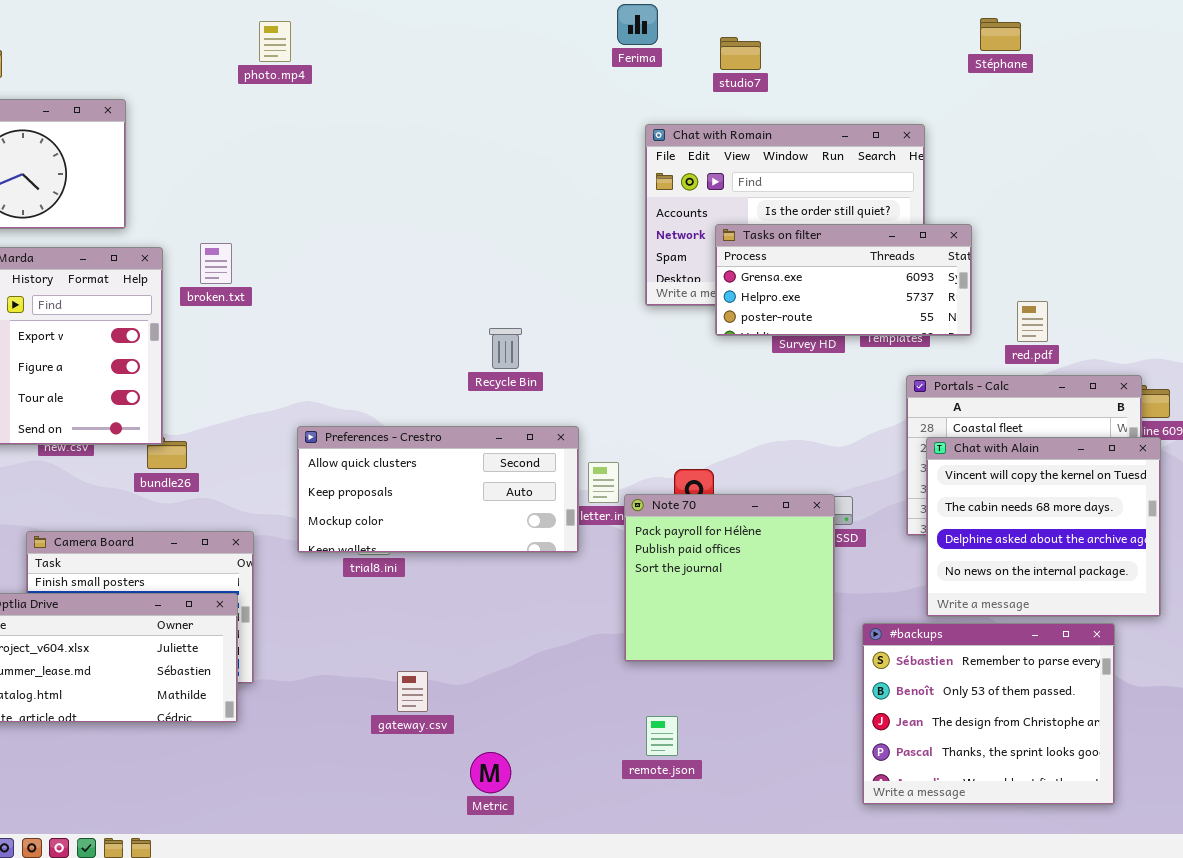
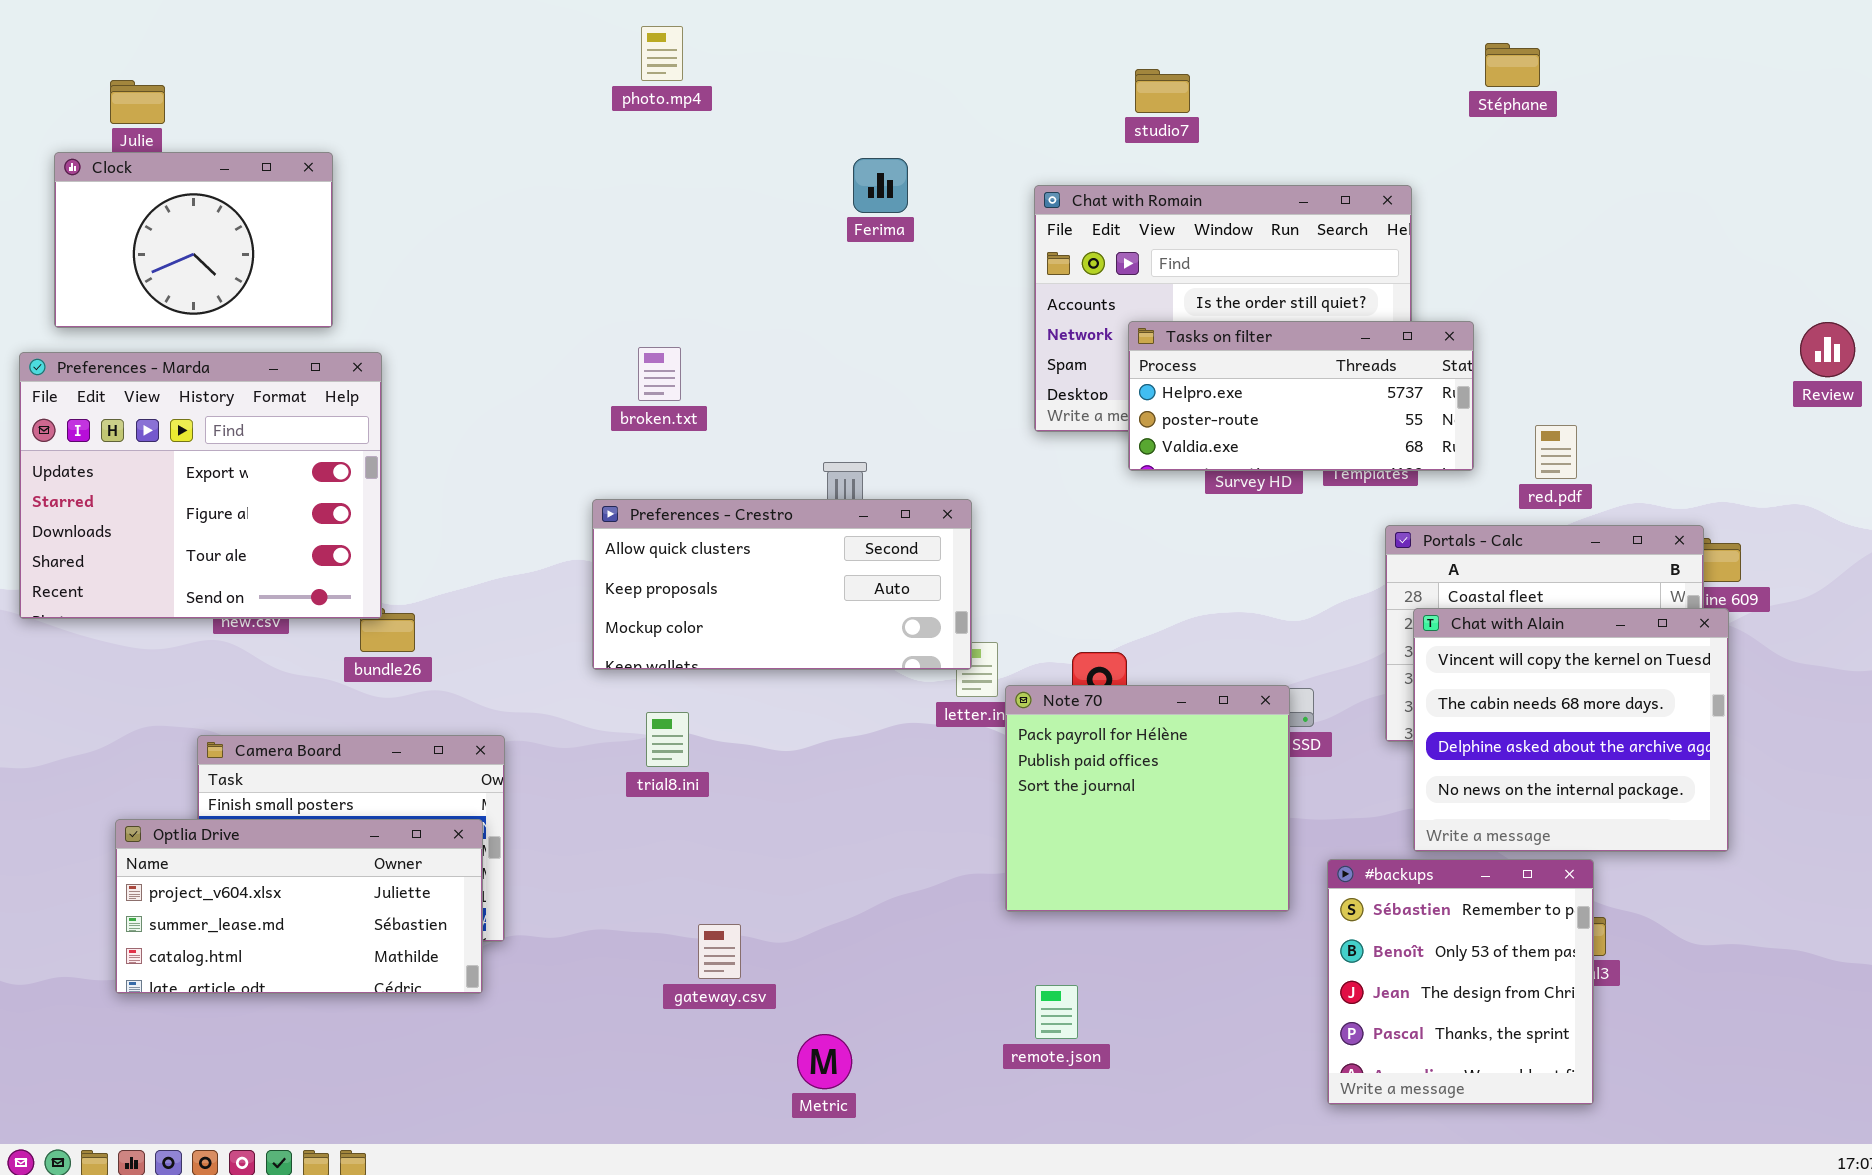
Ferima: [617,4,658,45] -> [853,158,908,213], moved
photo.mp4: [259,21,291,62] -> [641,26,683,81], moved
Tasks on filter: [715,224,972,336] -> [1128,321,1474,471], scrolled down 1 row
broken.txt: [200,243,232,284] -> [638,347,681,401], moved
Preferences - Crestro: [297,426,579,553] -> [592,499,972,670], moved
#backups: [862,623,1115,805] -> [1327,859,1594,1105], resized

